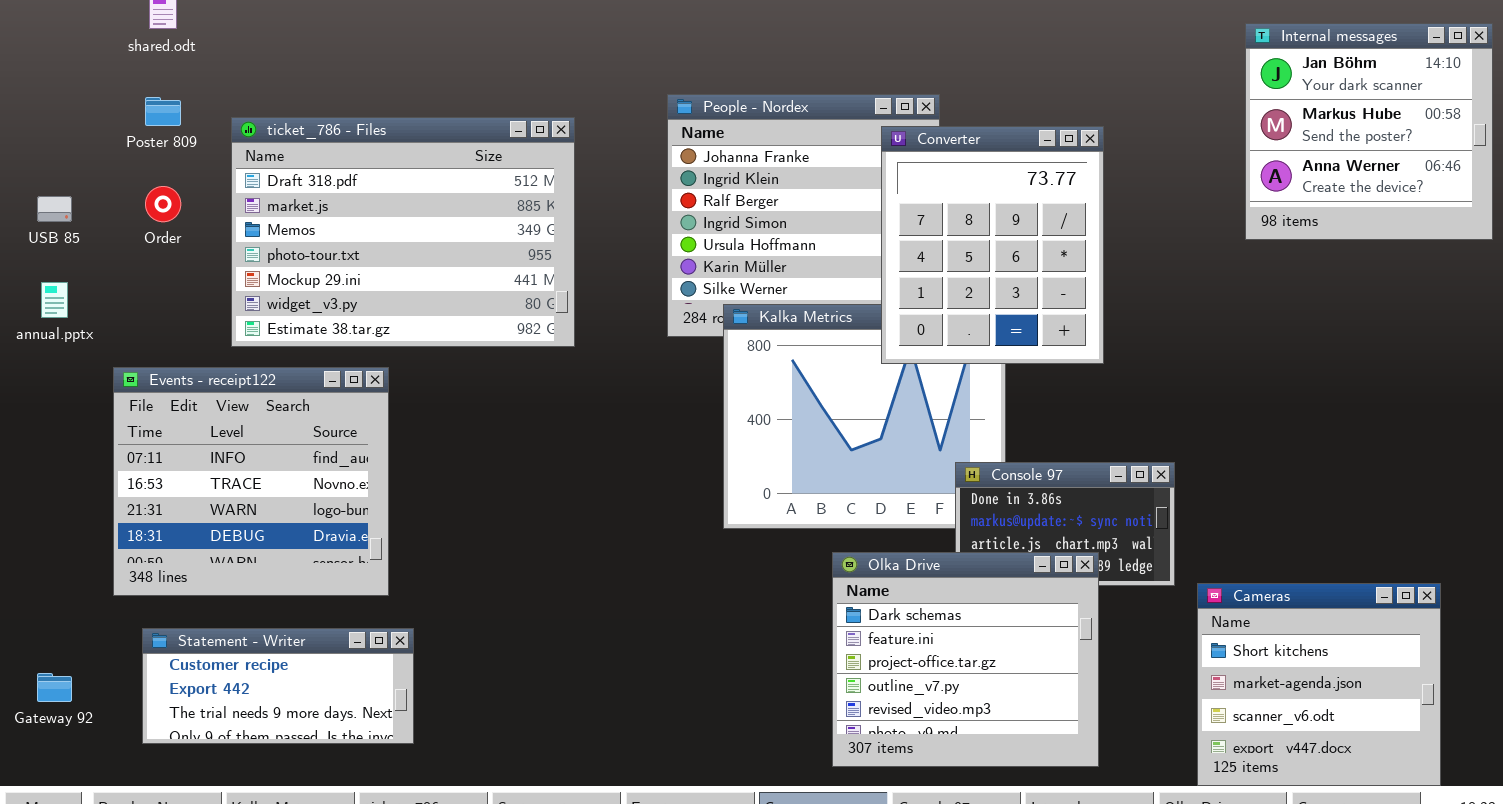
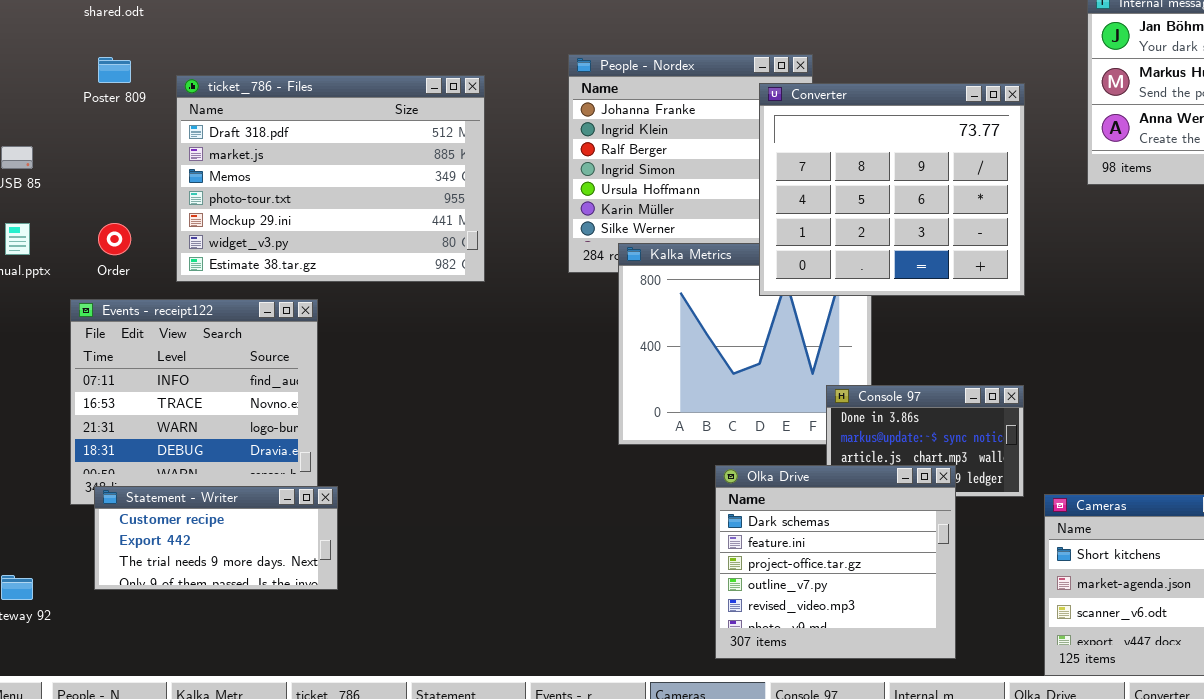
Converter: [881,126,1104,364] -> [759,83,1025,296], resized
Order: [145,186,181,222] -> [98,223,131,255], moved
Statement - Writer: [142,628,414,744] -> [94,486,338,590], moved

